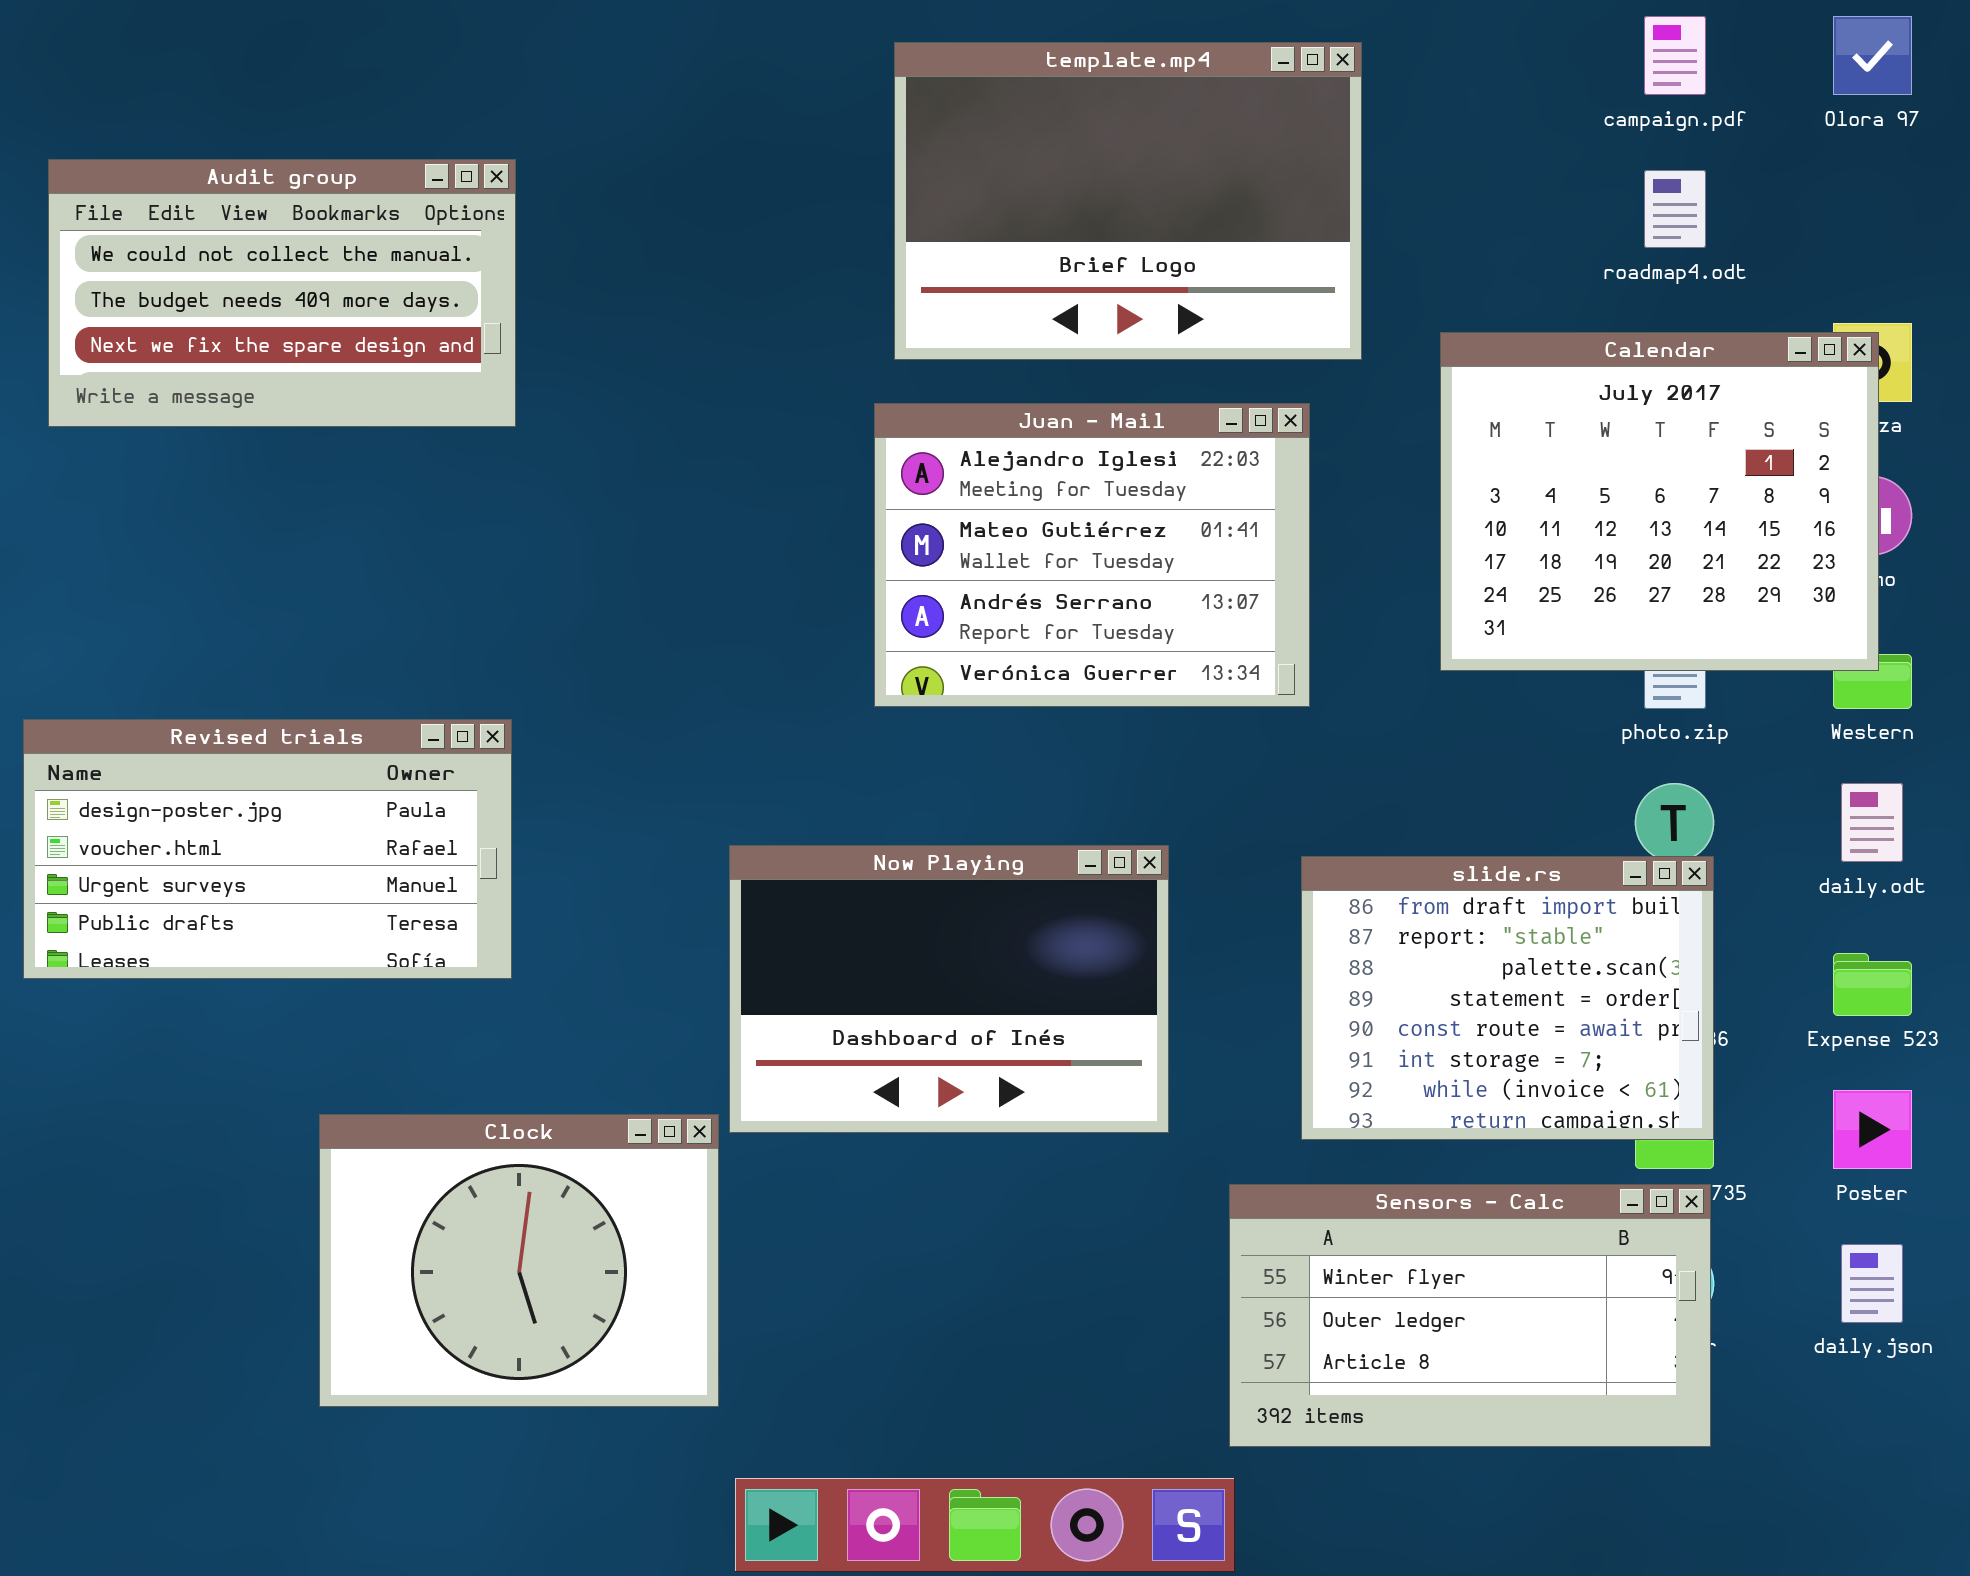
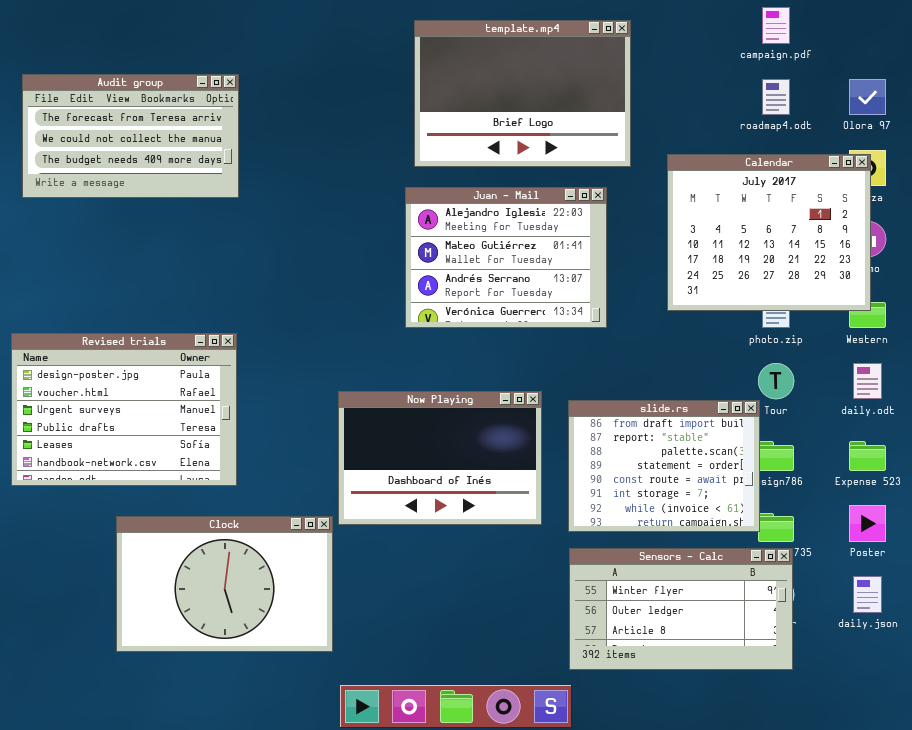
Olora 97: [1833,16,1912,95] -> [849,79,886,115], moved
Audit group: [48,159,516,427] -> [22,74,239,198], scrolled up 1 row
Revised trials: [23,719,512,979] -> [11,333,237,486], resized
slide.rs: [1301,856,1714,1140] -> [568,400,760,532], moved
Clock: [319,1114,719,1407] -> [116,516,333,652], resized

